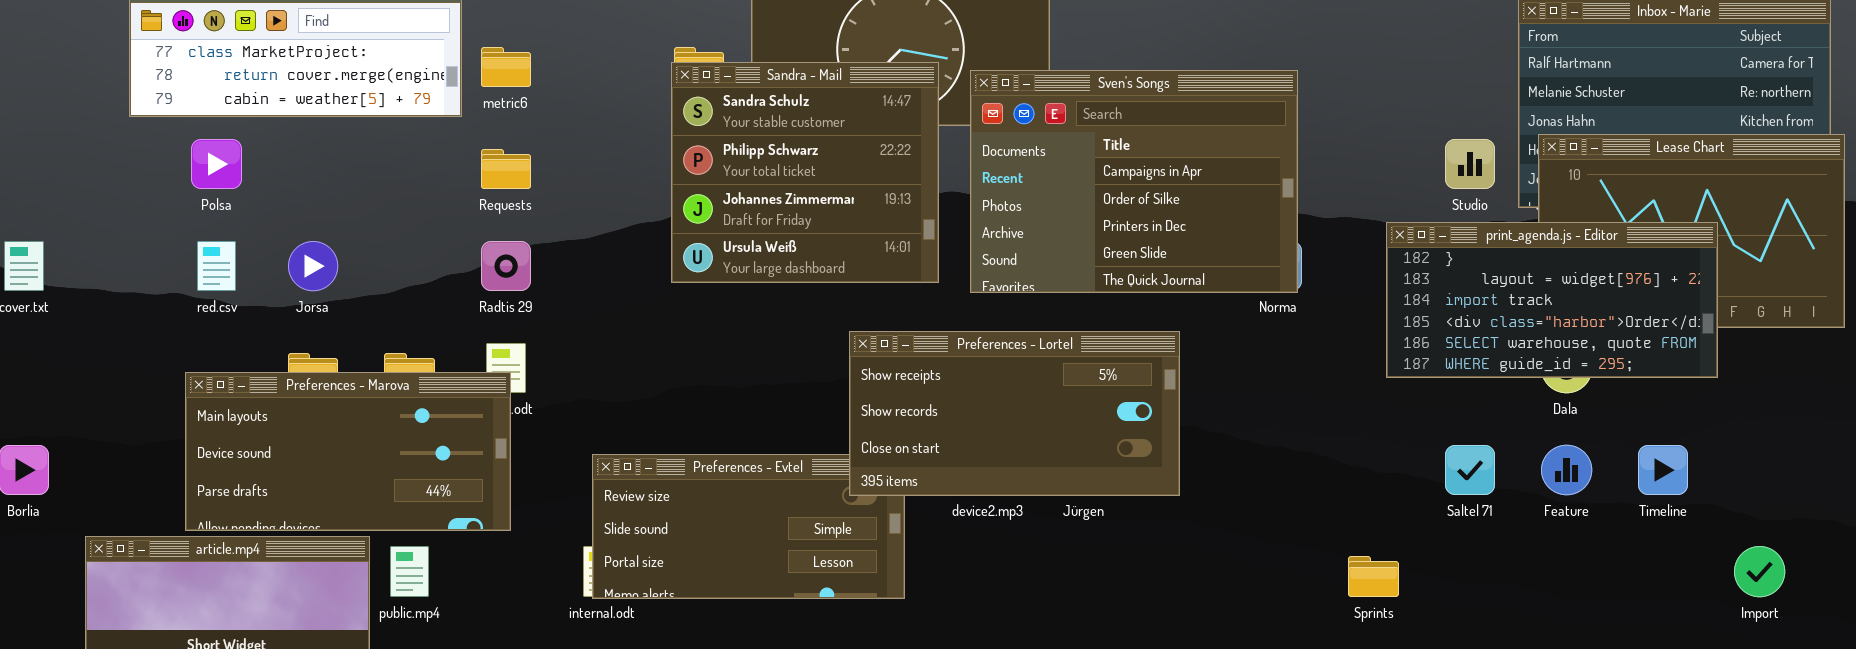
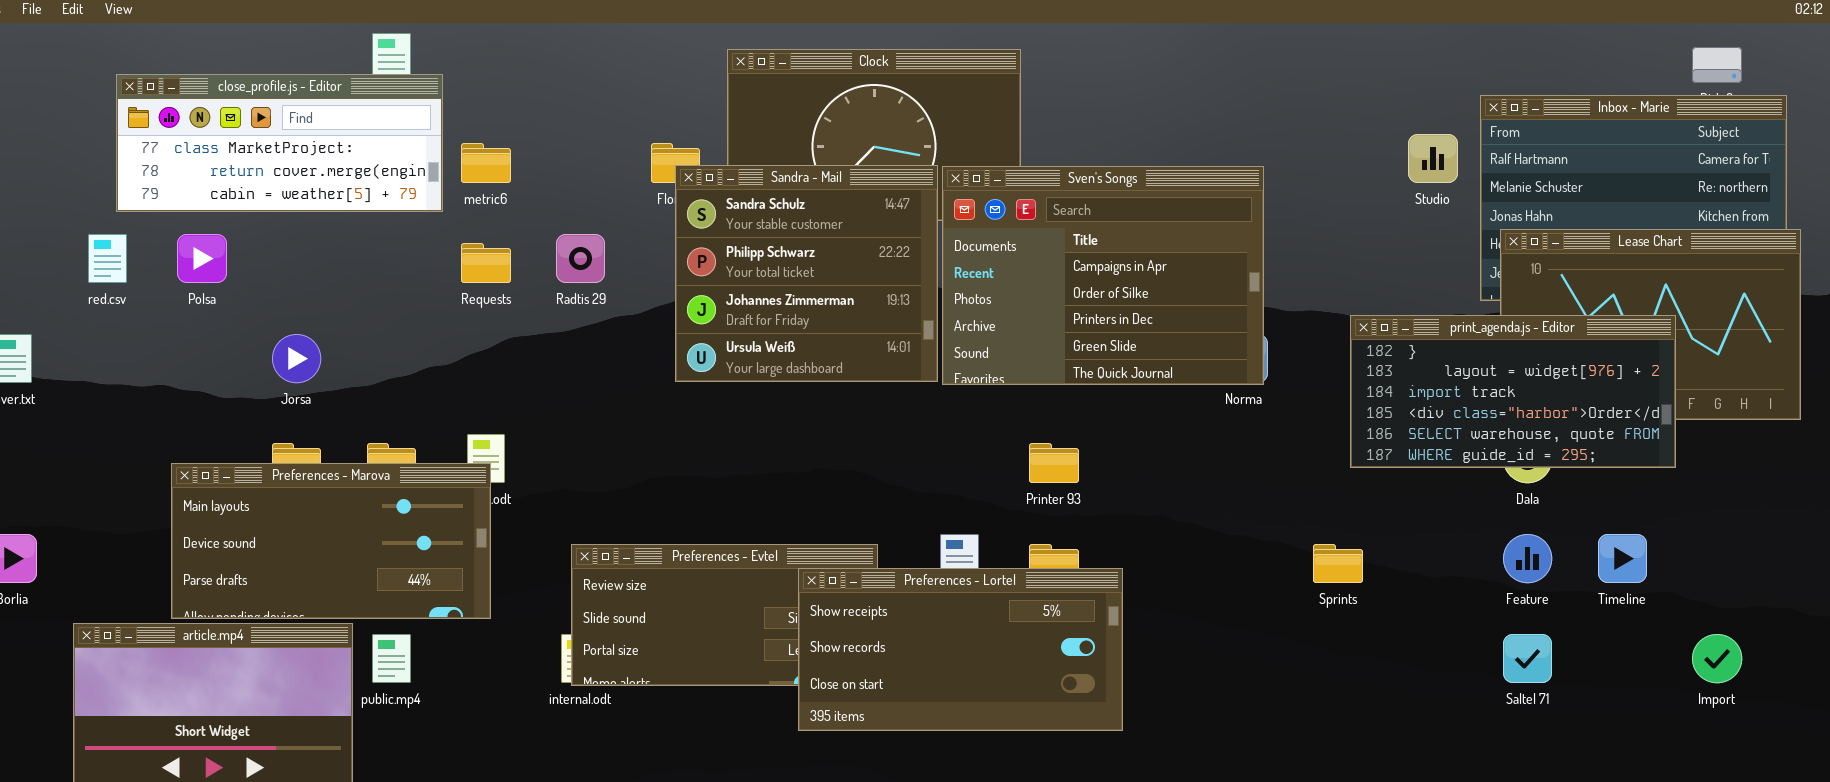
Sandra - Mail: [671,62,939,283] -> [675,165,938,382], moved
Studio: [1445,139,1495,189] -> [1408,134,1458,183], moved
red.csv: [197,241,236,291] -> [88,234,127,283], moved
Radtis 29: [481,241,531,291] -> [556,234,605,283], moved
Preferences - Lortel: [849,331,1180,496] -> [798,568,1123,731], moved
Saltel 71: [1445,445,1495,495] -> [1503,634,1552,683], moved
Sprints: [1348,556,1399,597] -> [1313,544,1363,583], moved

